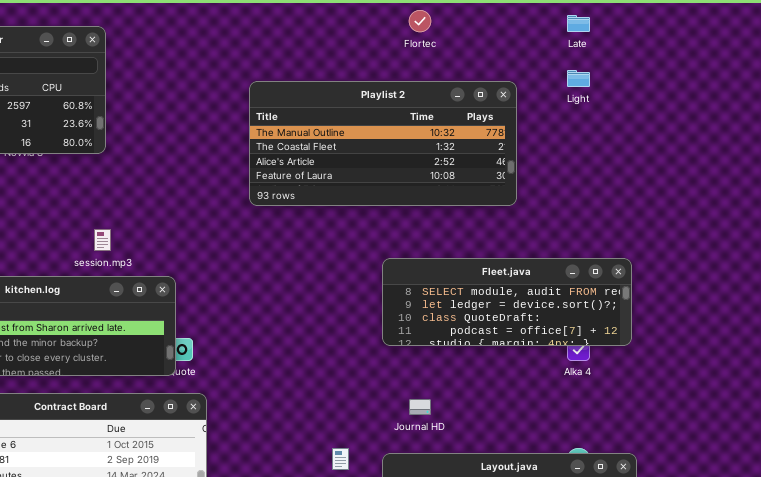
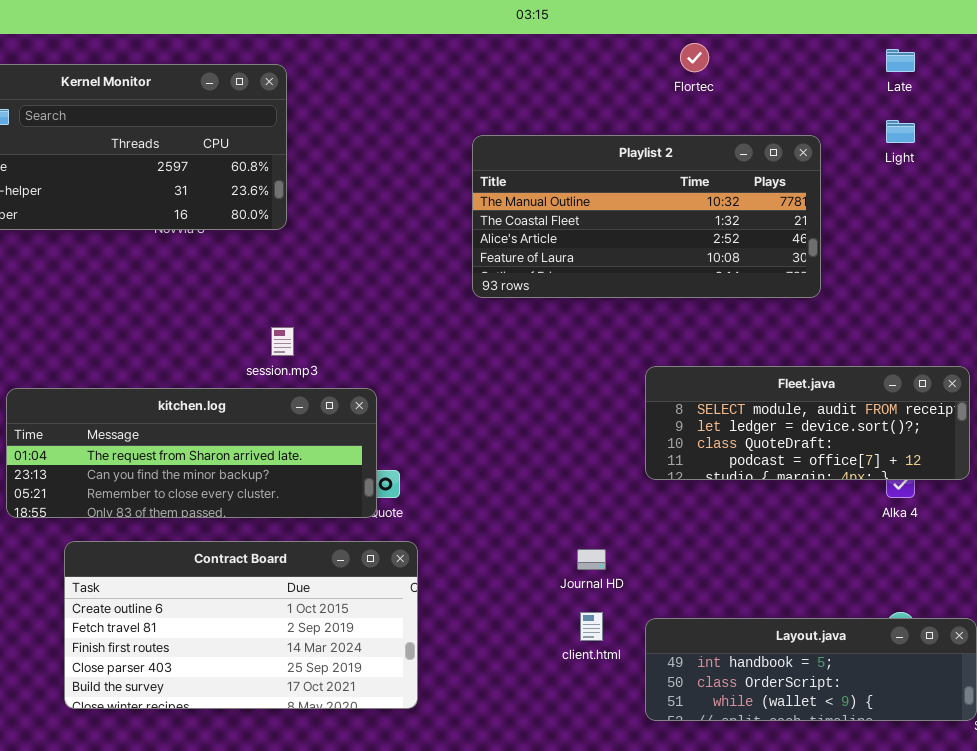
Journal HD: [409,399,431,415] -> [577,549,606,570], moved

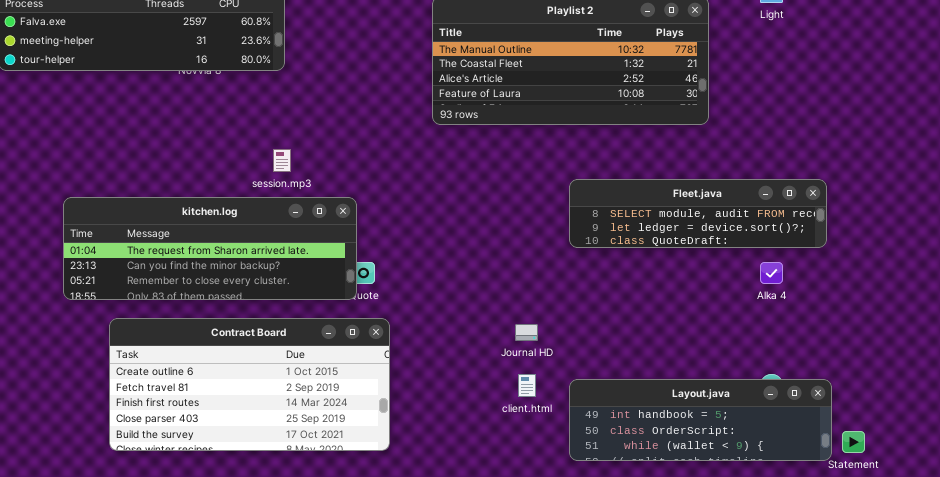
Fleet.java: [645,366,970,480] -> [569,179,827,248], resized

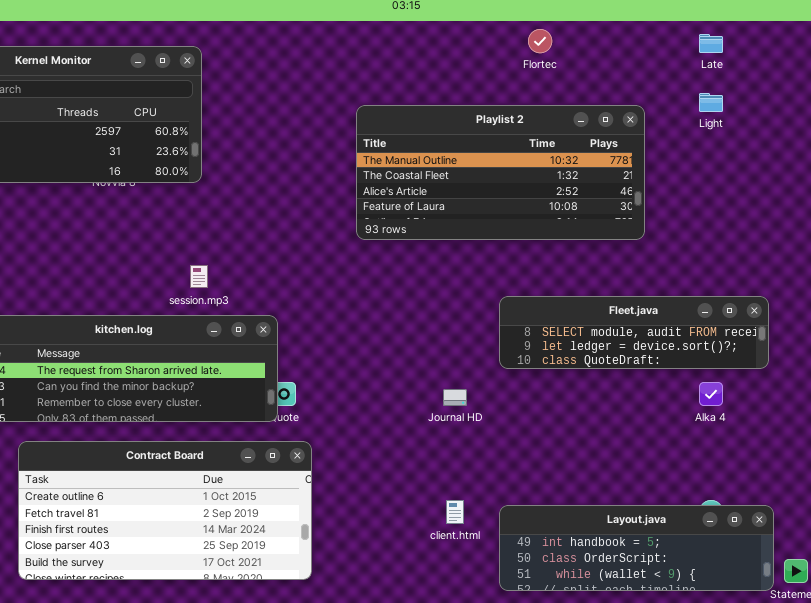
Journal HD: [515,324,538,341] -> [443,389,467,406], moved

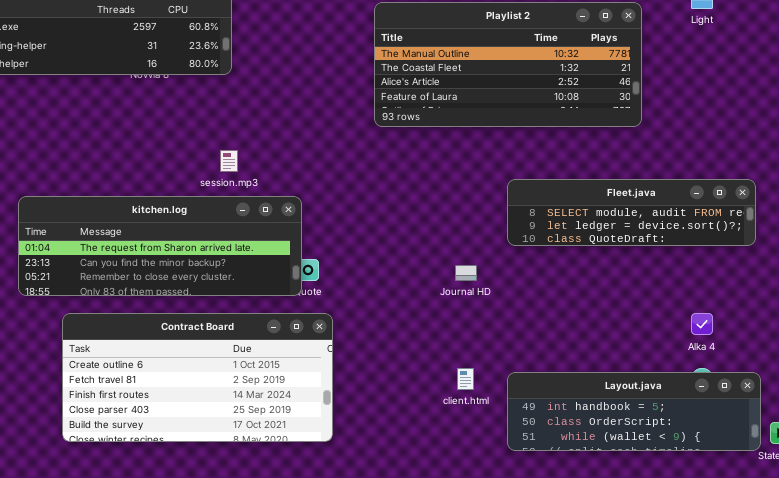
Alka 4: [699,382,723,406] -> [691,313,713,335], moved

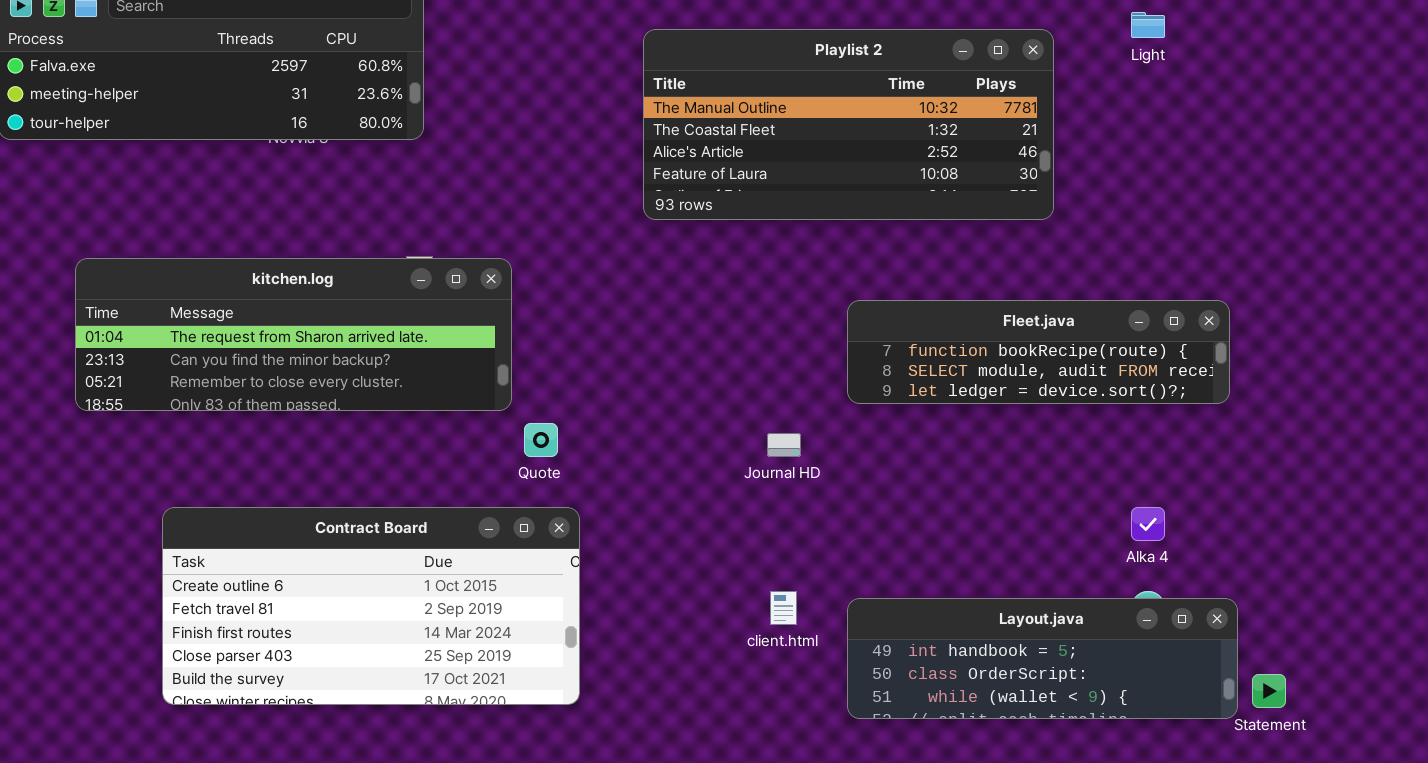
Fleet.java: [507,179,756,246] -> [847,300,1230,404], scrolled up 1 row
kitchen.log: [18,196,302,296] -> [75,258,512,411], moved

